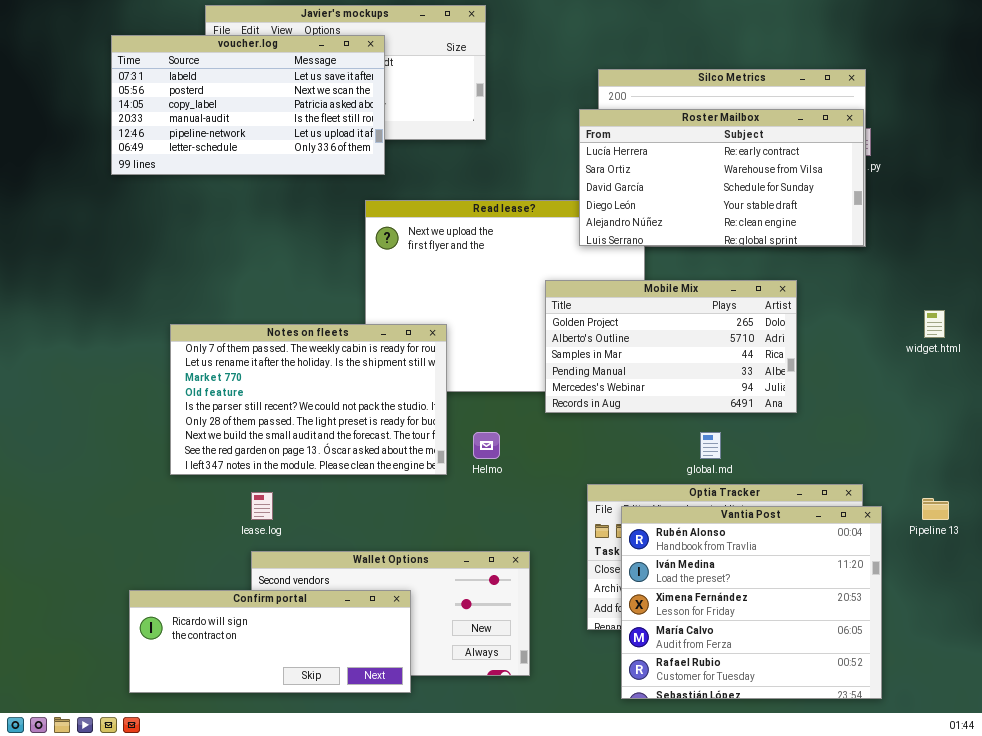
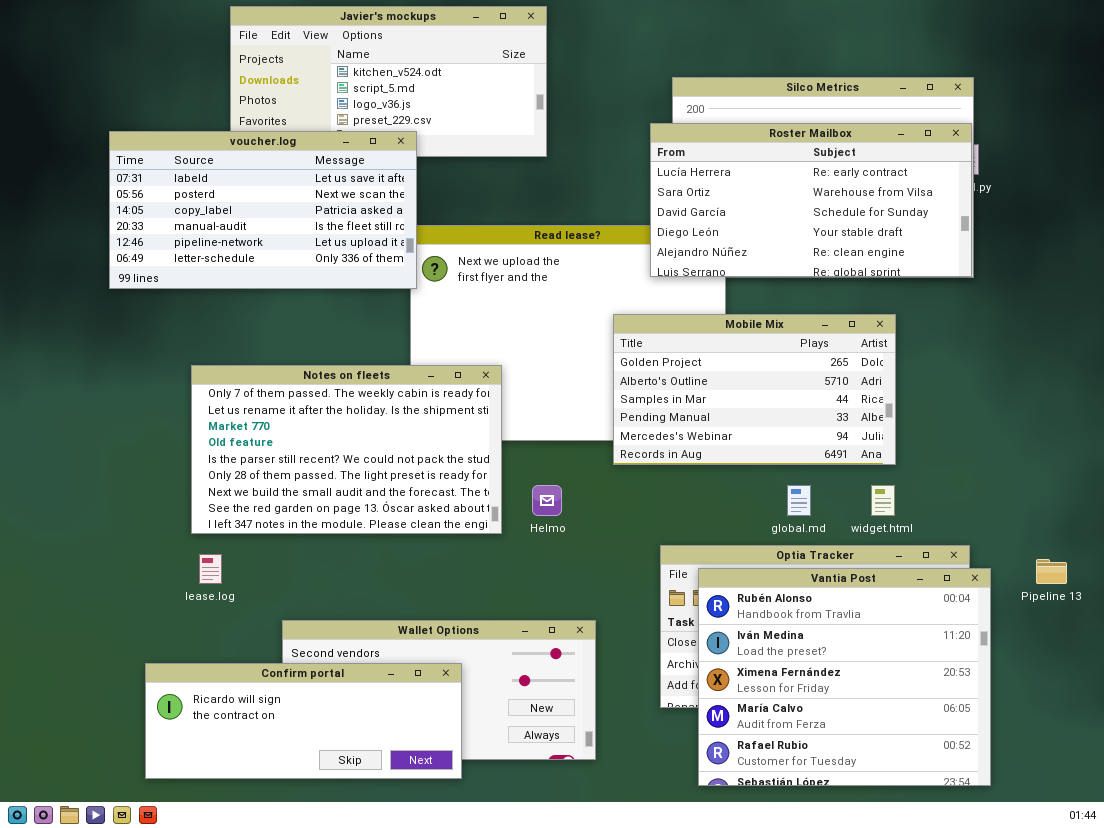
voucher.log: [111,35,385,175] -> [109,131,417,289], moved
widget.html: [924,310,945,338] -> [871,485,895,516], moved
lease.log: [251,492,273,520] -> [199,554,222,584], moved

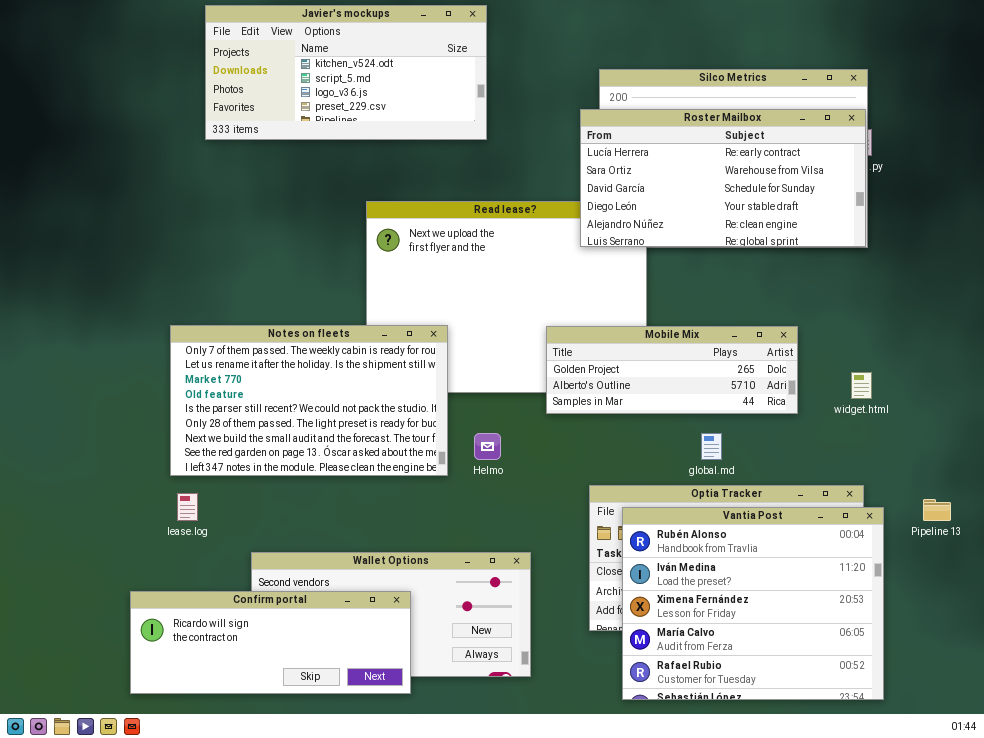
voucher.log: [109,131,417,289] -> none, closed
Mobile Mix: [613,314,896,465] -> [546,326,798,414], resized
widget.html: [871,485,895,516] -> [851,372,872,399], moved

